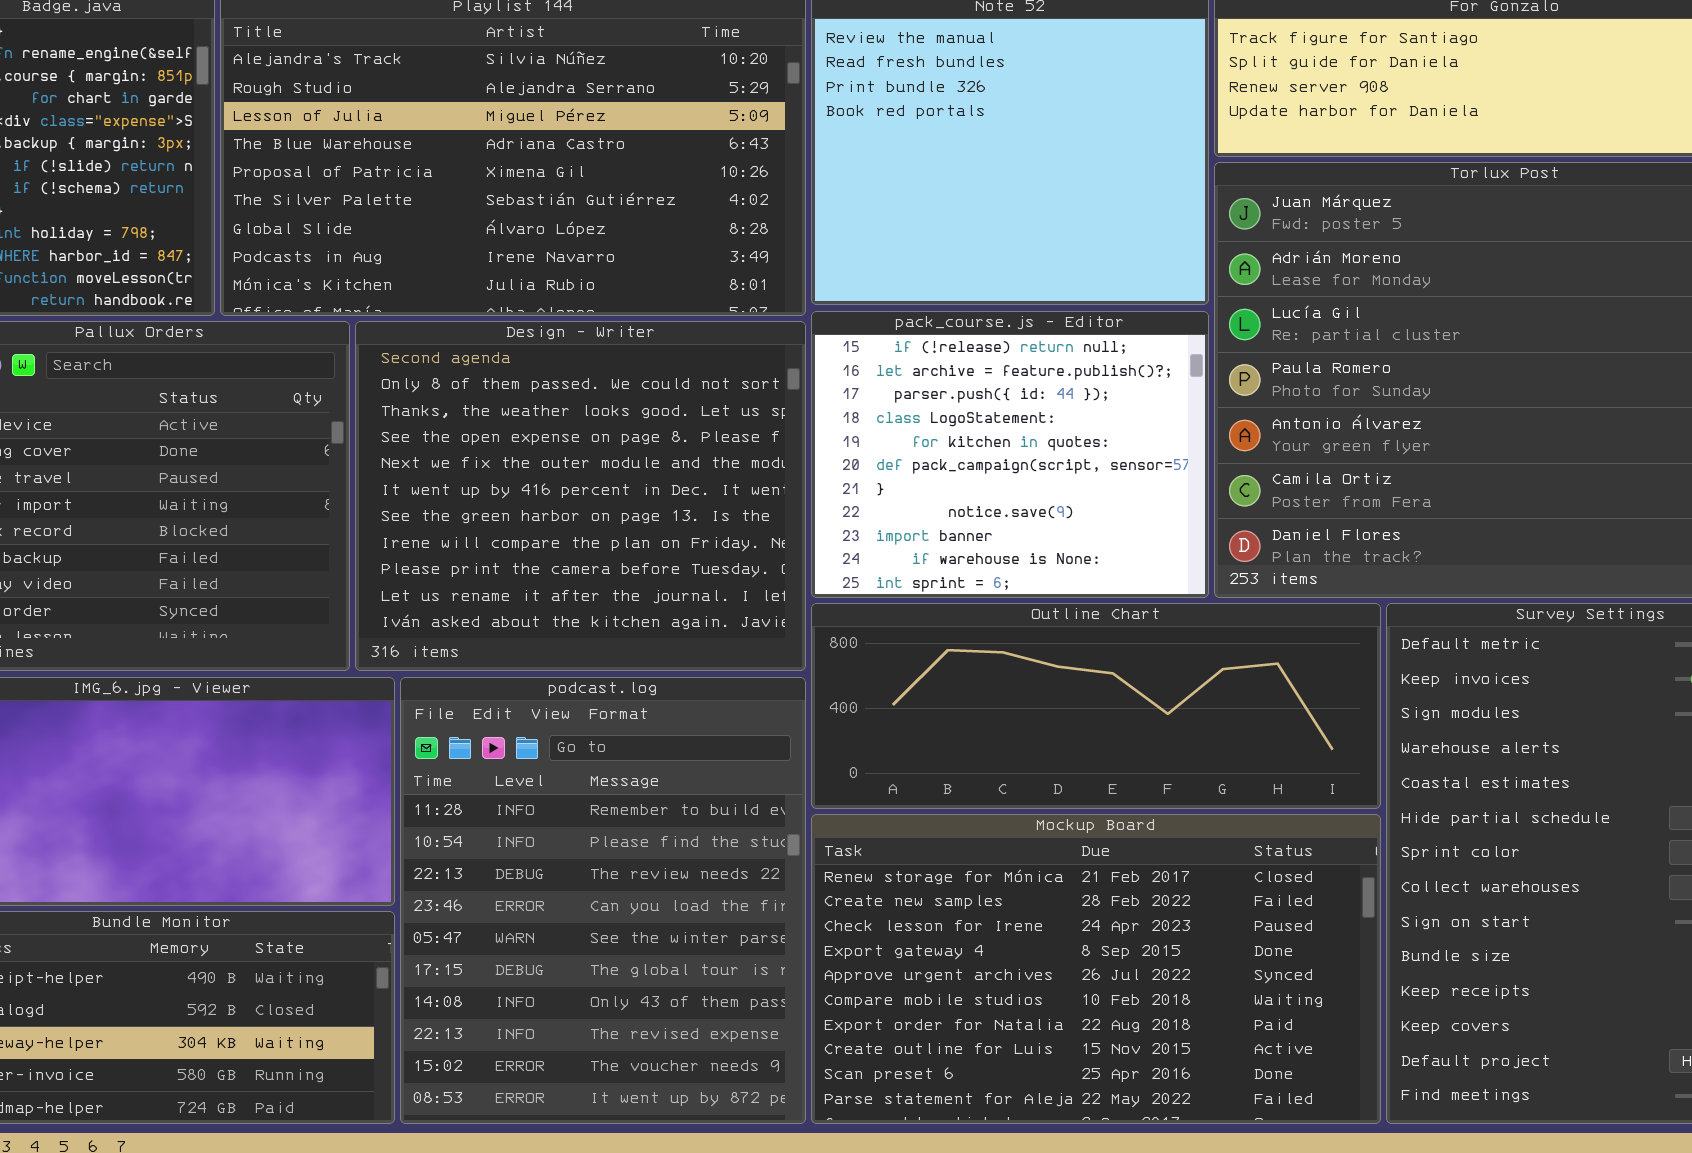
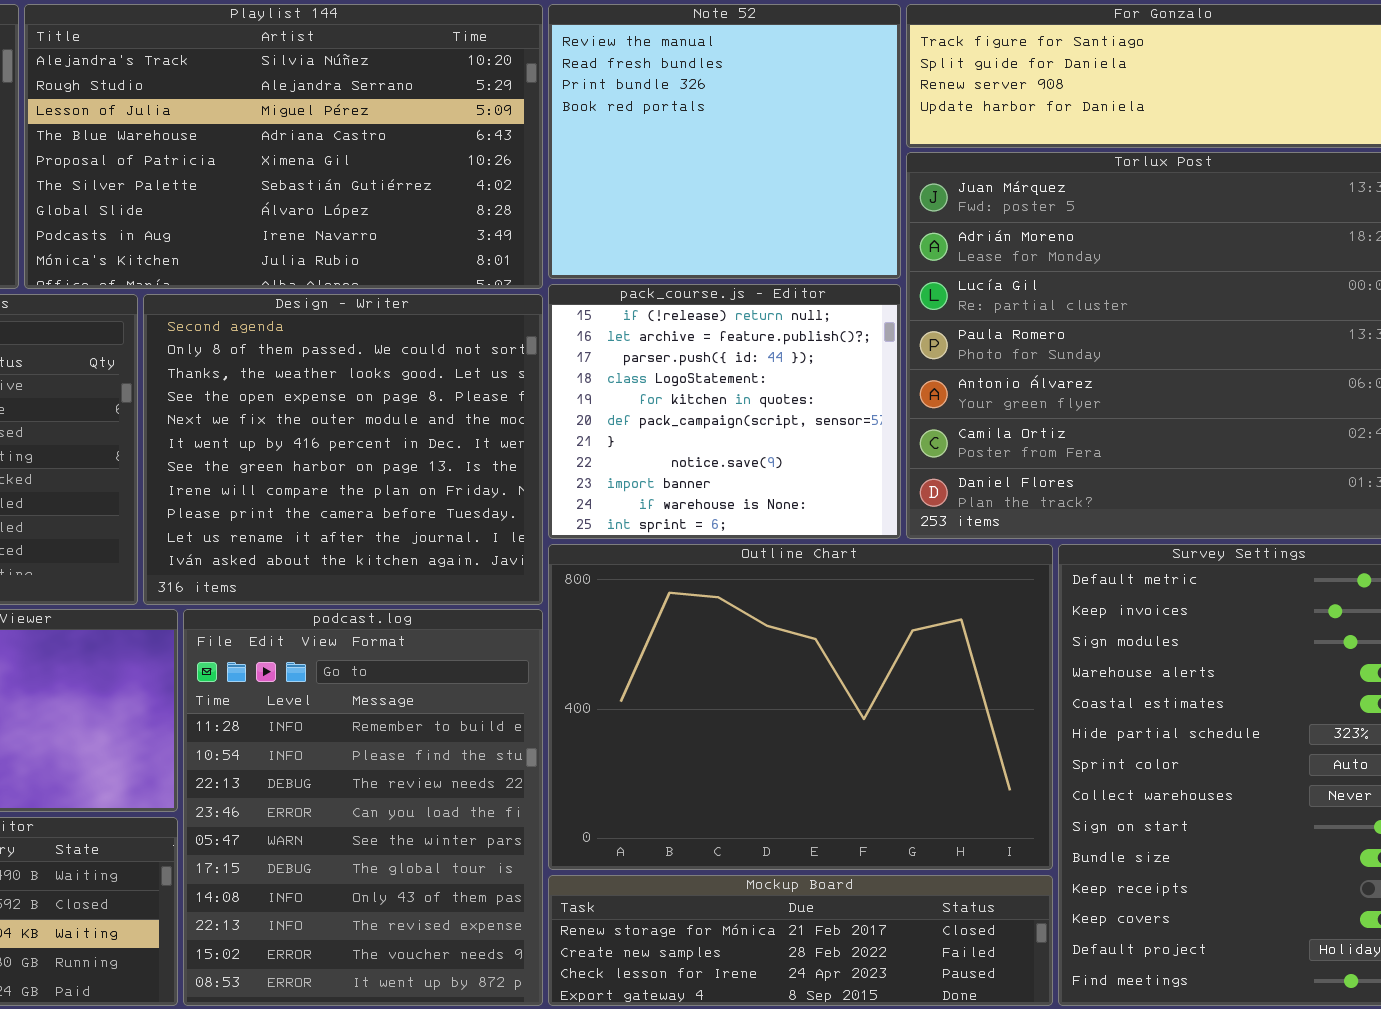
Outline Chart: [811,603,1381,809] -> [548,544,1053,870], resized
Mockup Board: [811,814,1381,1124] -> [548,875,1053,1006], resized

